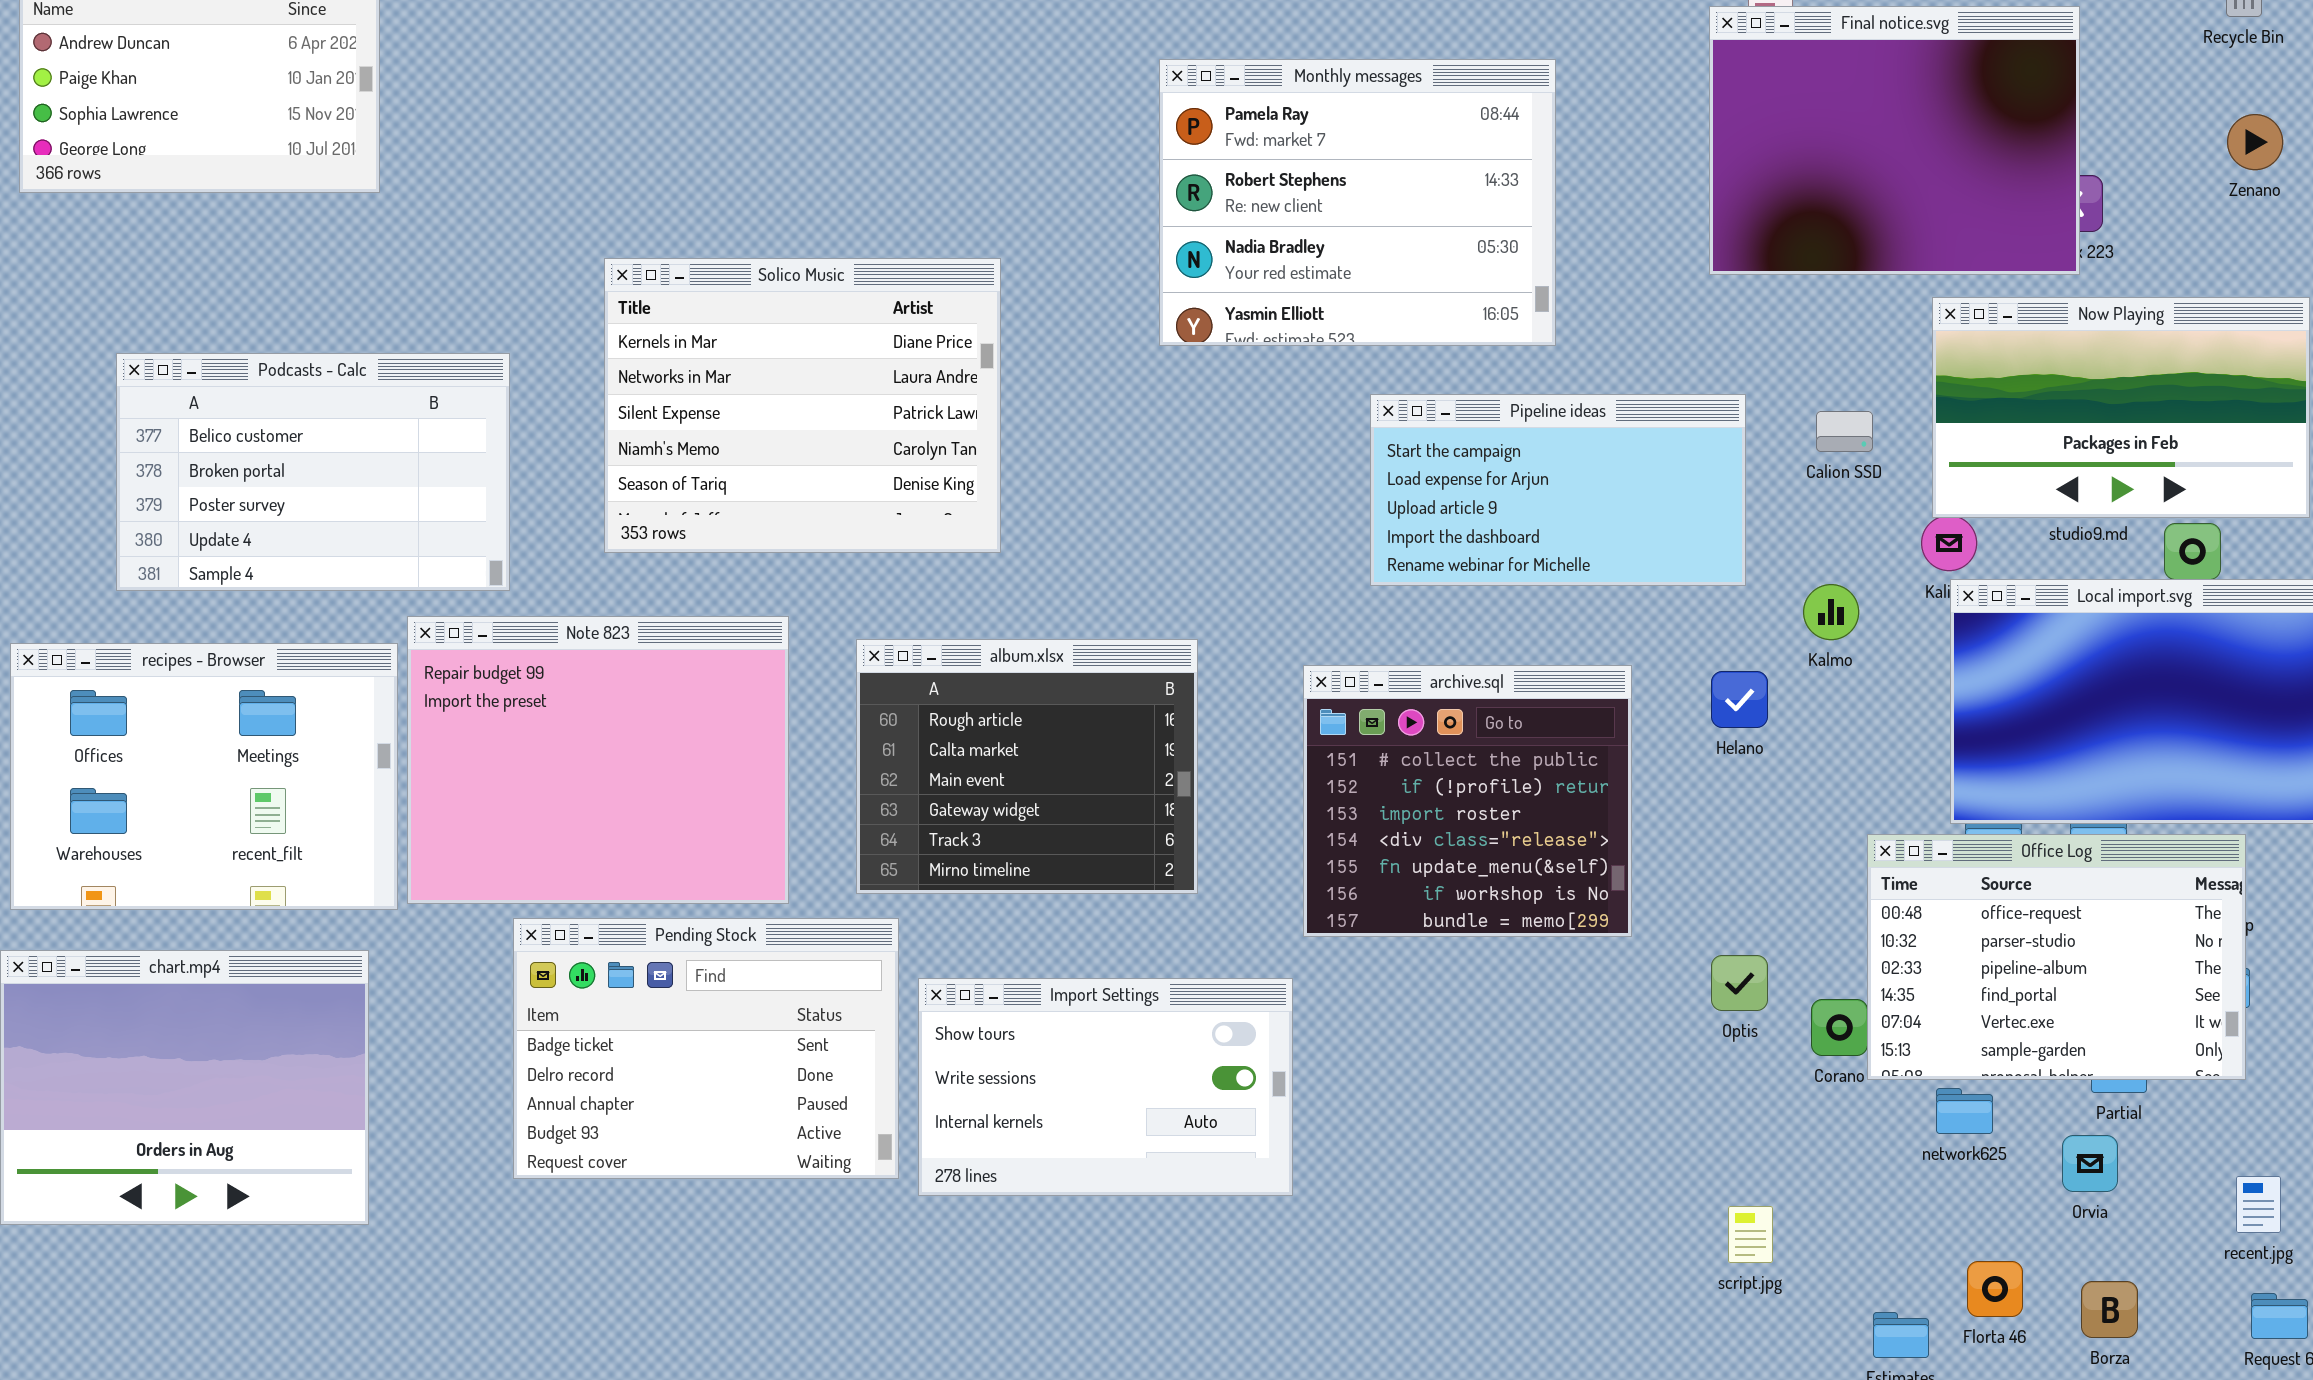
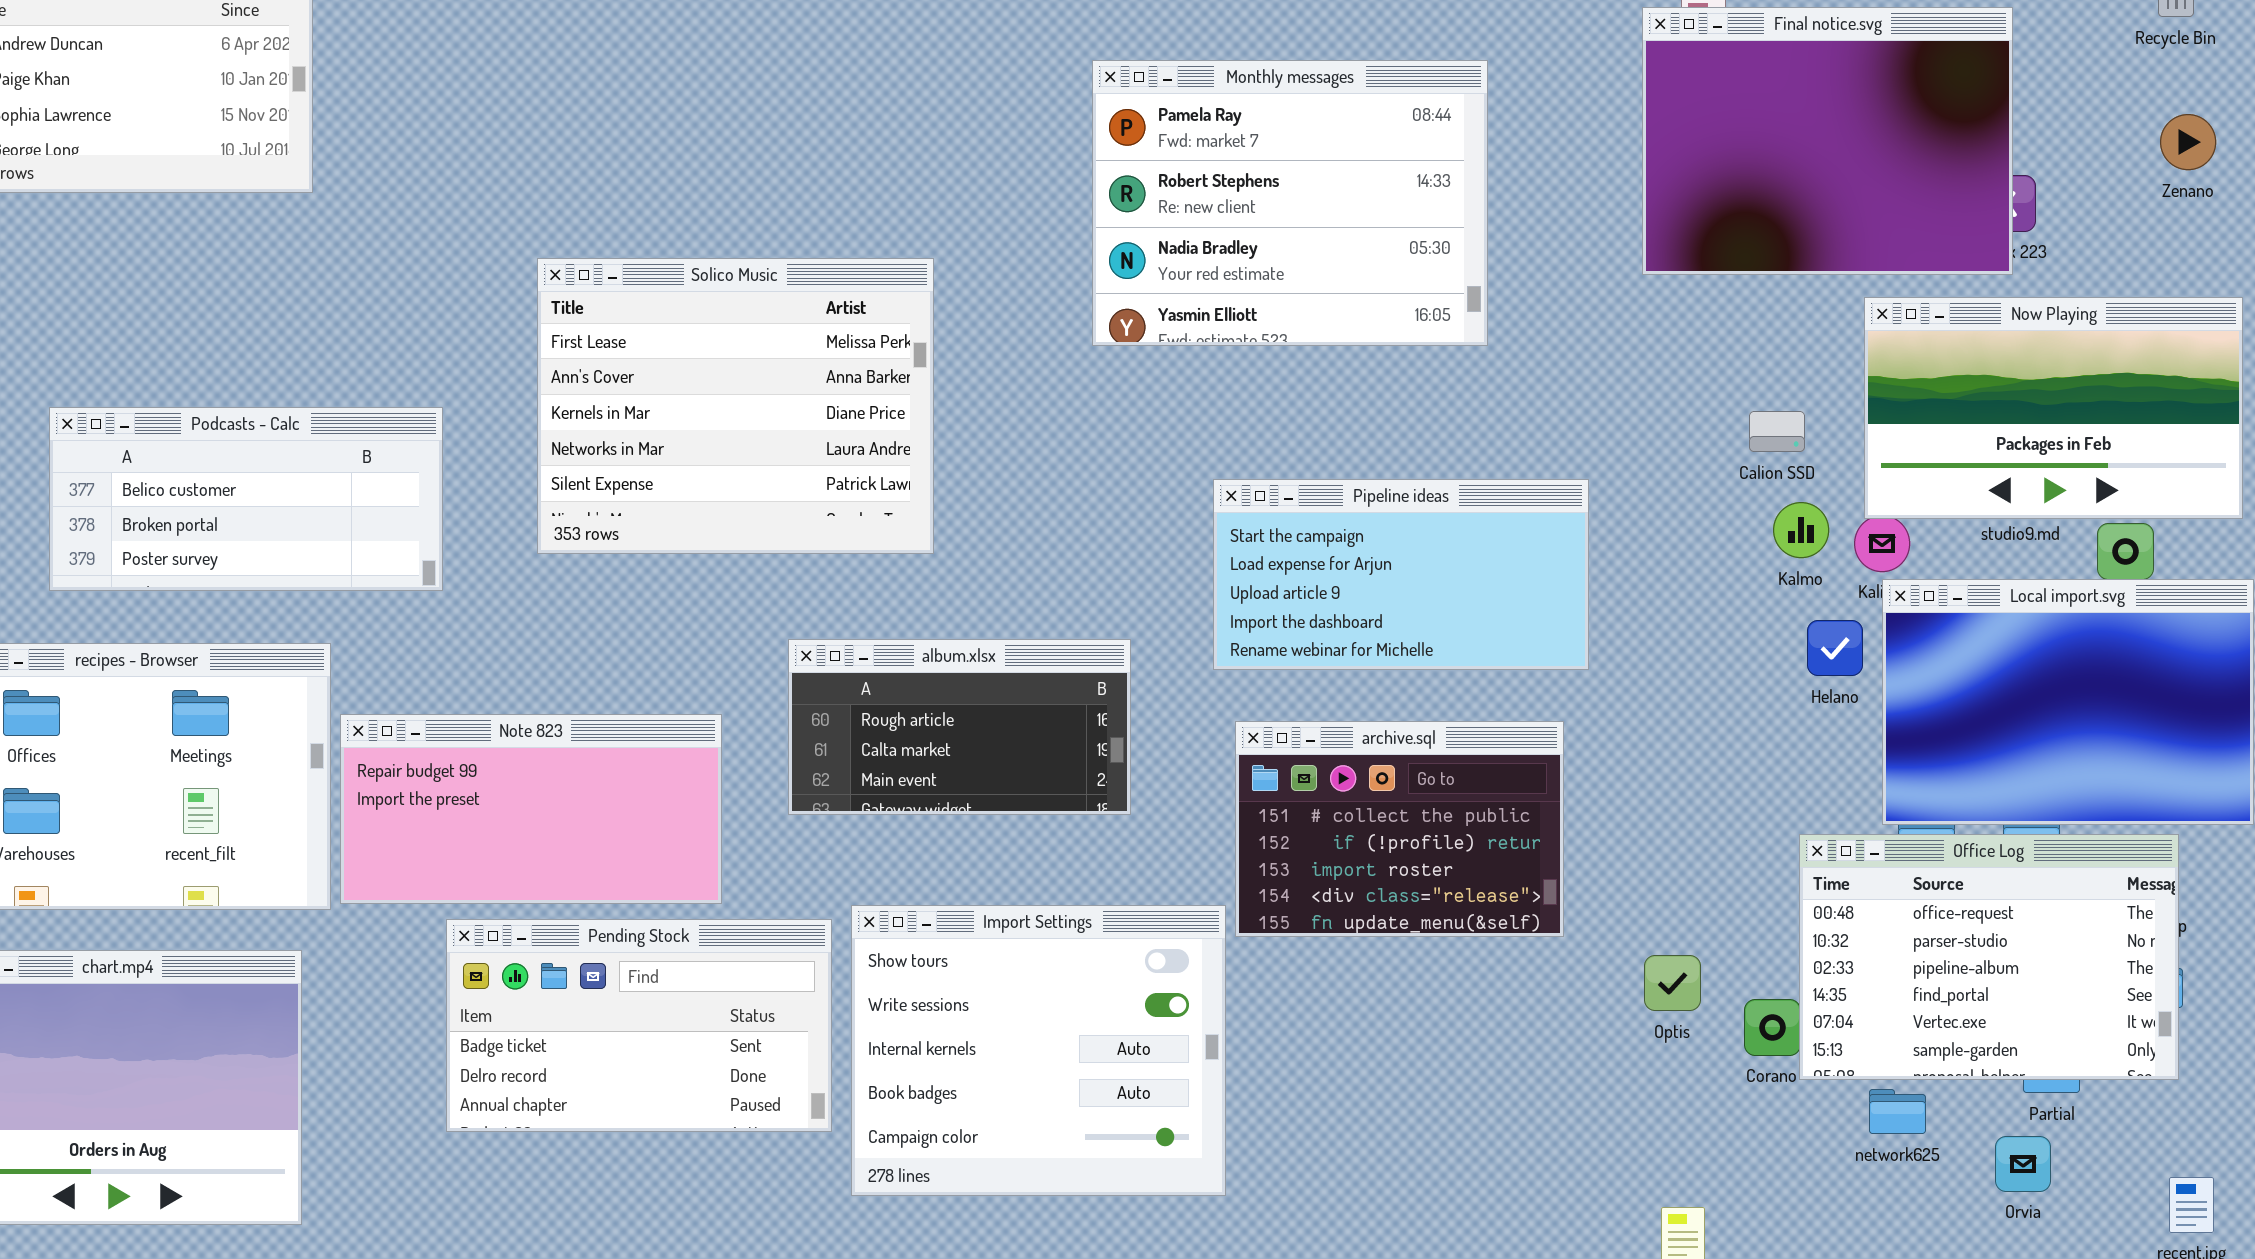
Solico Music: [604,258,1001,553] -> [537,258,934,554], scrolled up 2 rows
Podcasts - Calc: [116,353,510,591] -> [49,407,443,591], resized
Pipeline ideas: [1370,394,1746,586] -> [1213,479,1589,670], moved
Kalmo: [1803,584,1859,640] -> [1773,502,1829,558], moved
Note 823: [407,616,789,904] -> [340,714,722,904], resized
album.xlsx: [856,639,1198,894] -> [788,639,1131,815], resized
archive.sql: [1303,665,1632,937] -> [1235,721,1564,937], resized
Helano: [1711,671,1768,728] -> [1807,620,1863,676], moved
Pending Stock: [513,918,899,1179] -> [446,919,832,1132], resized
Import Settings: [918,978,1293,1196] -> [851,905,1226,1196], resized

